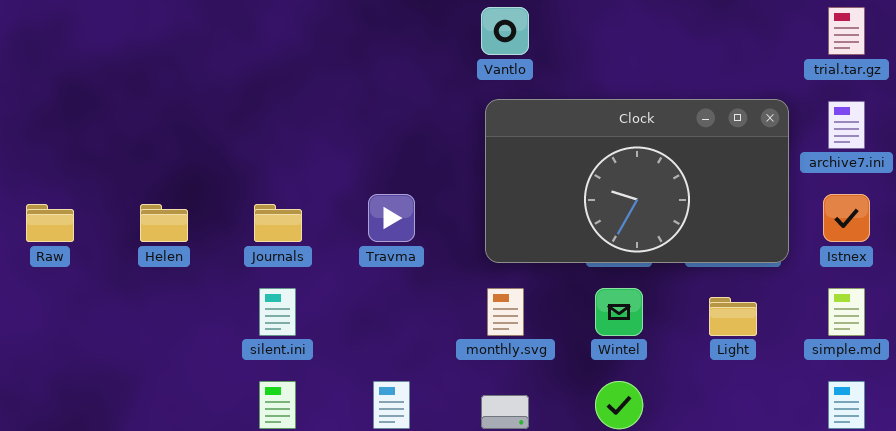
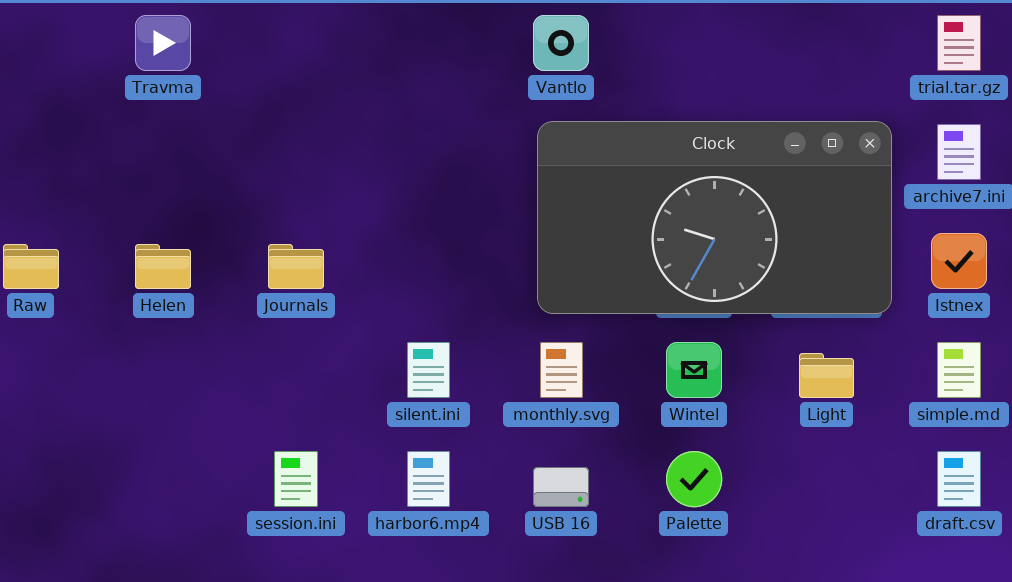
Travma: [368,194,415,242] -> [135,15,191,71], moved
silent.ini: [259,288,296,336] -> [407,342,450,398], moved

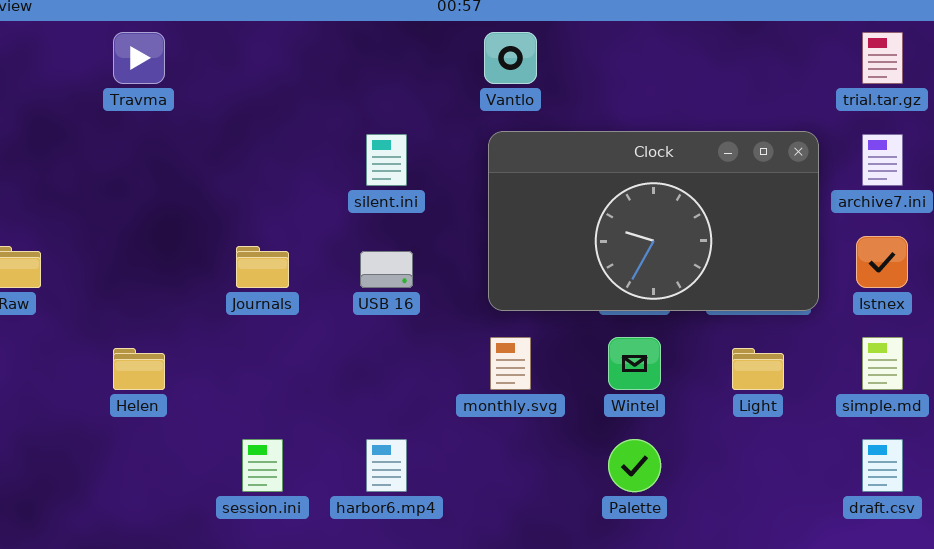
Helen: [135,244,191,289] -> [113,348,165,390], moved
silent.ini: [407,342,450,398] -> [366,134,407,186], moved
USB 16: [533,467,589,507] -> [360,251,413,288], moved

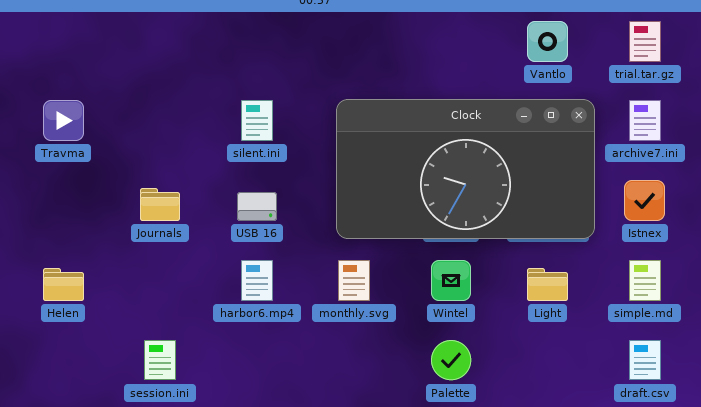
Travma: [113,32,165,84] -> [43,100,84,141], moved
Vantlo: [484,32,537,84] -> [527,21,568,62], moved
harbor6.mp4: [366,439,407,492] -> [241,260,273,301], moved

